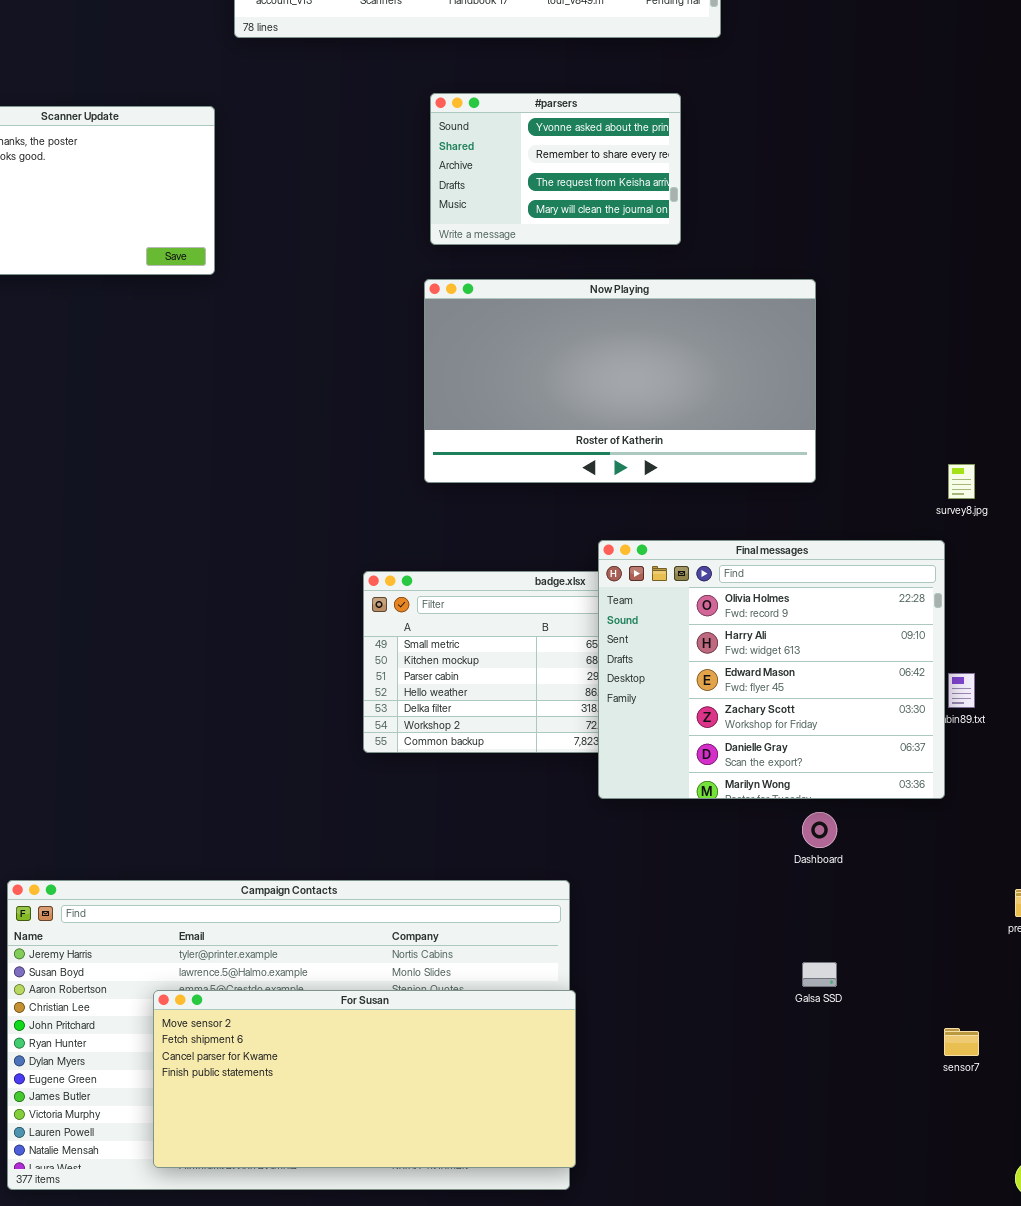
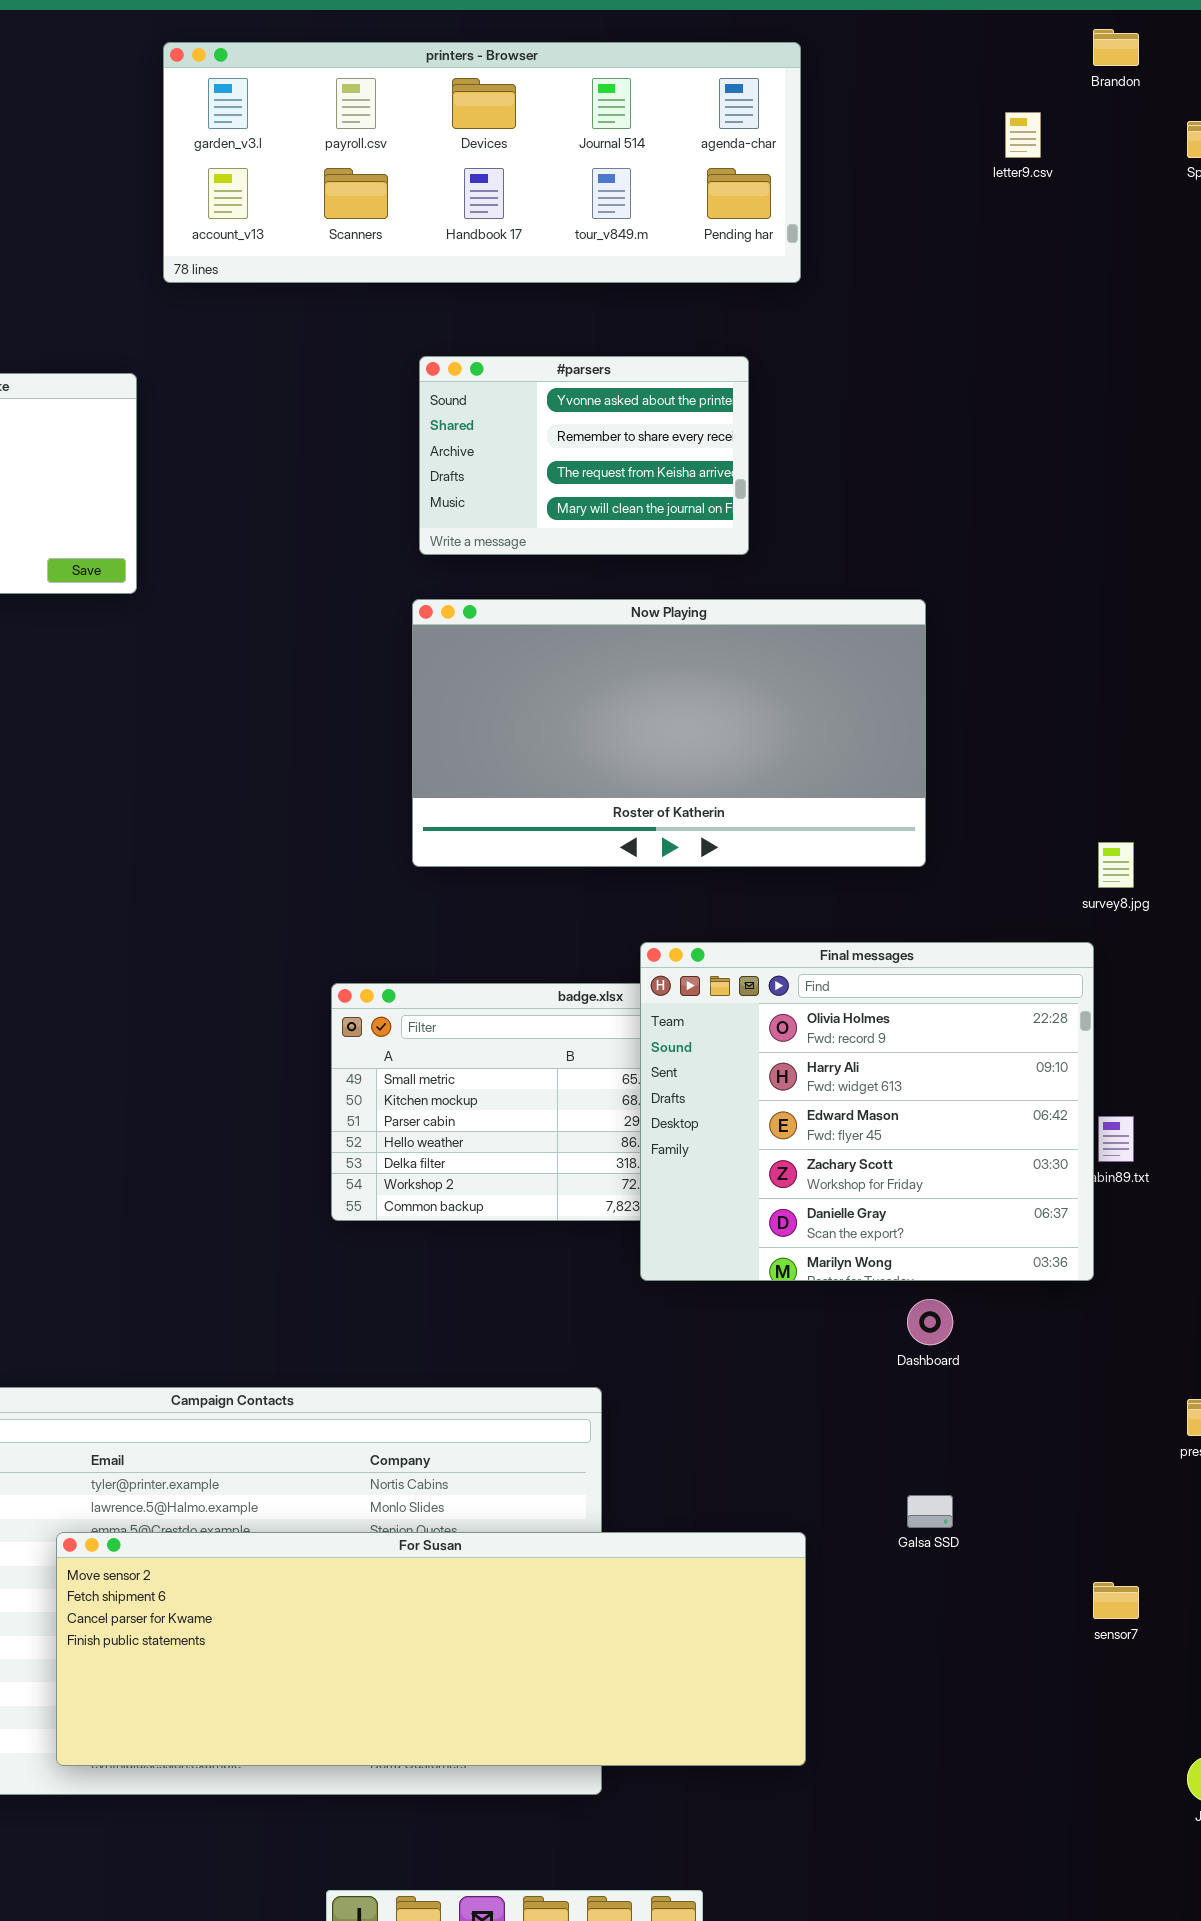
For Susan: [153,990,576,1168] -> [56,1532,806,1766], resized

